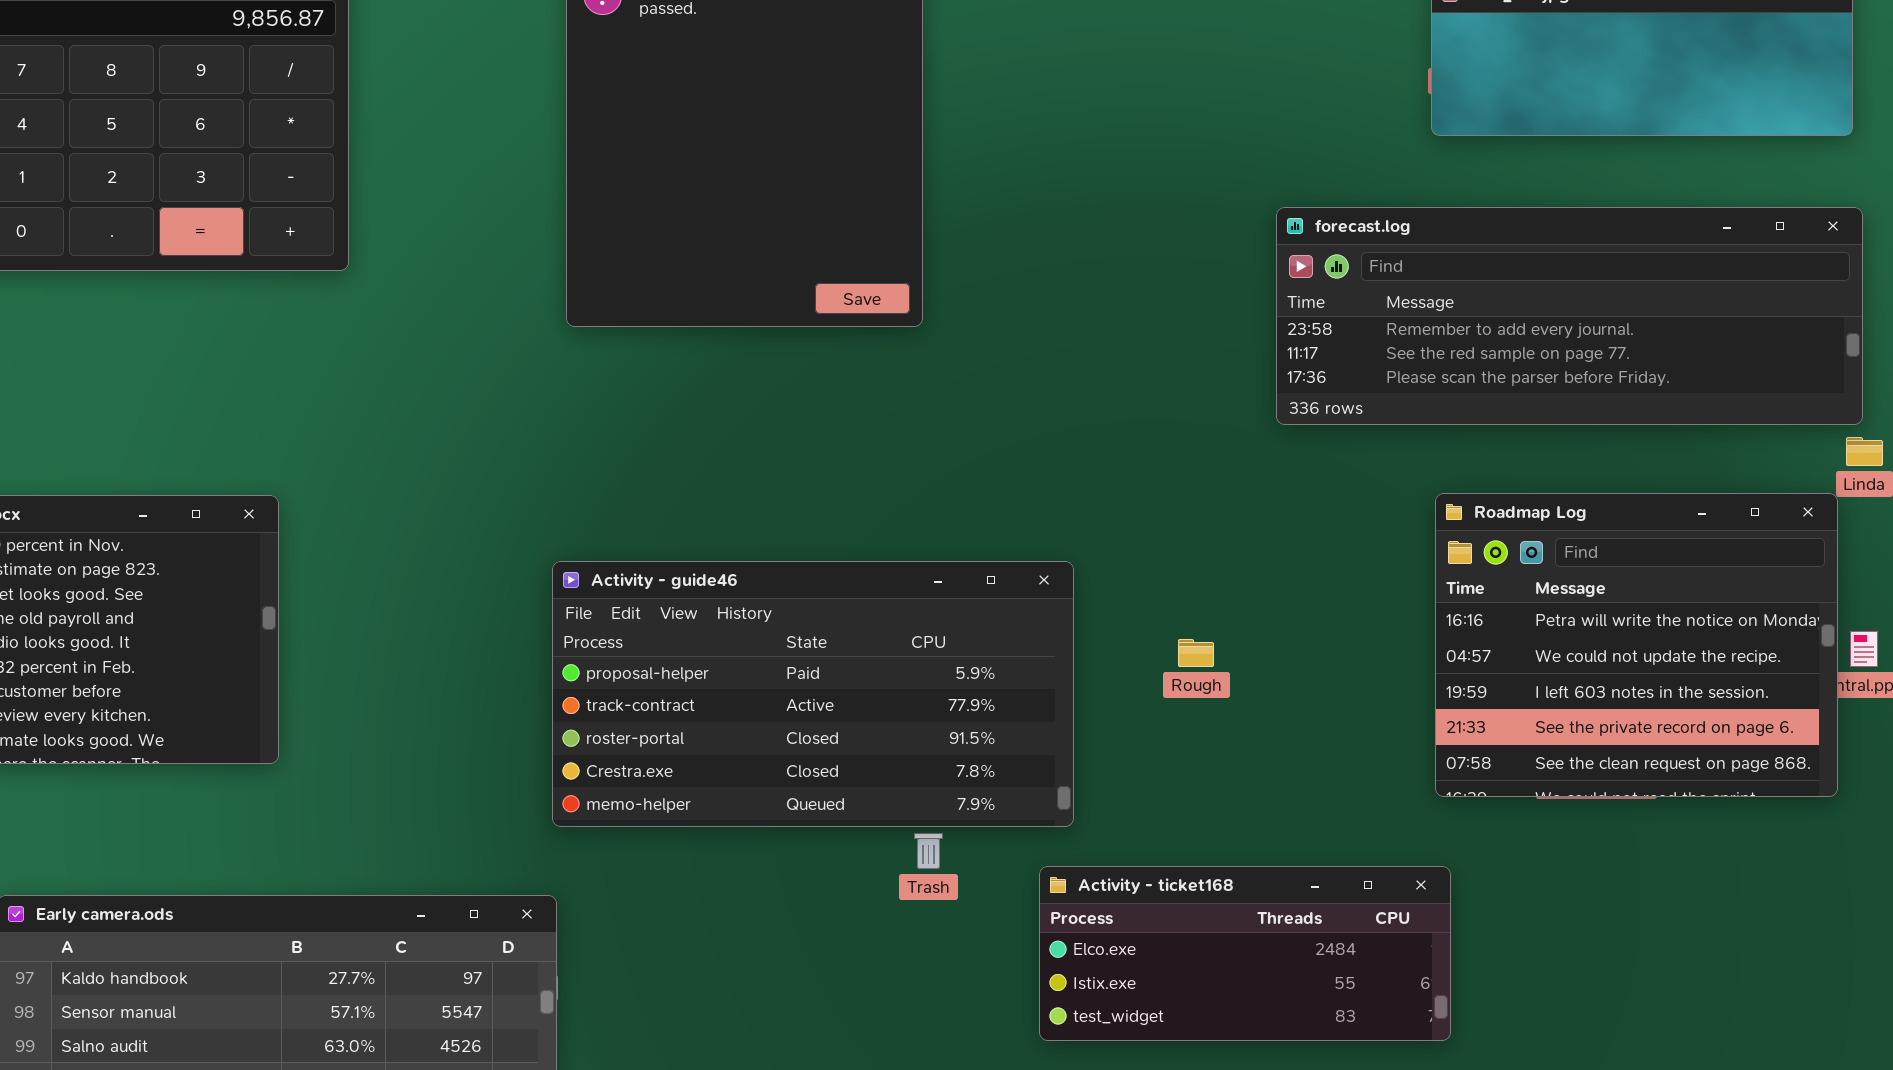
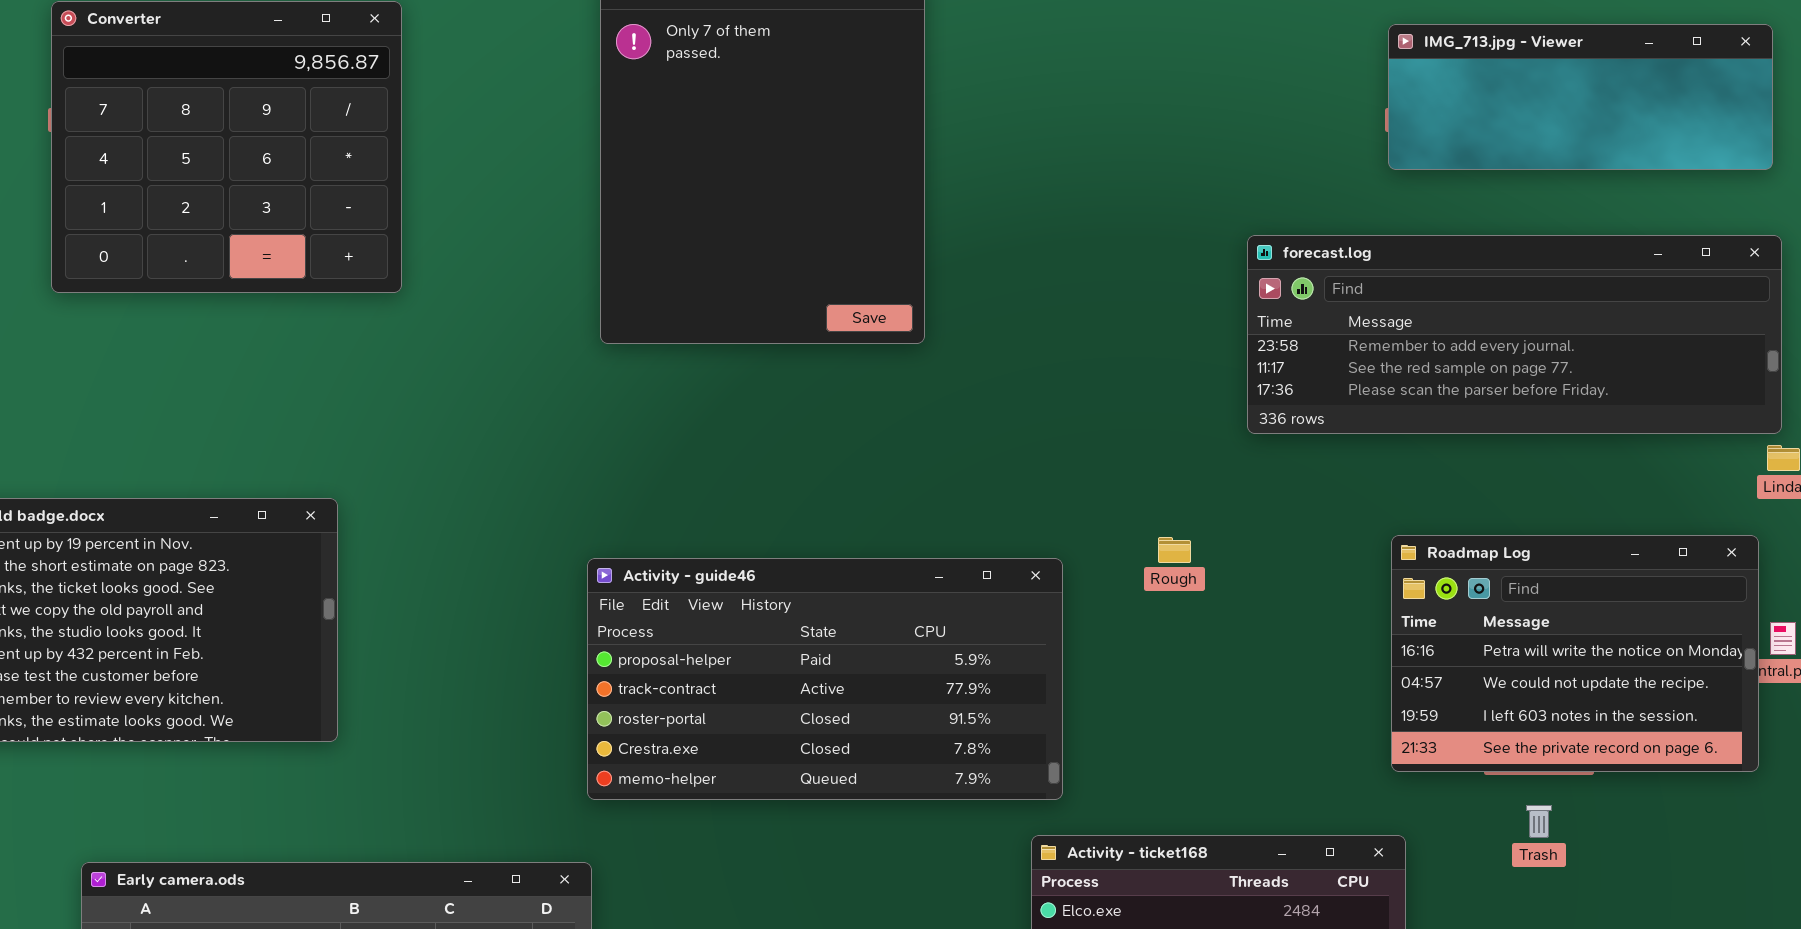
Roadmap Log: [1435,493,1838,797] -> [1391,535,1759,772], resized
Rough: [1178,639,1214,667] -> [1158,537,1191,563], moved
Trash: [914,833,943,869] -> [1526,805,1552,838], moved

